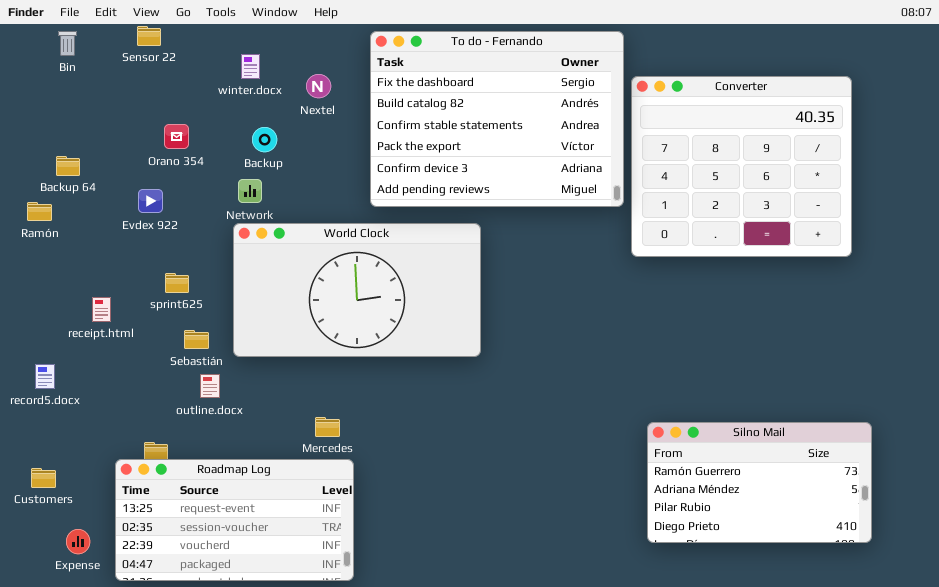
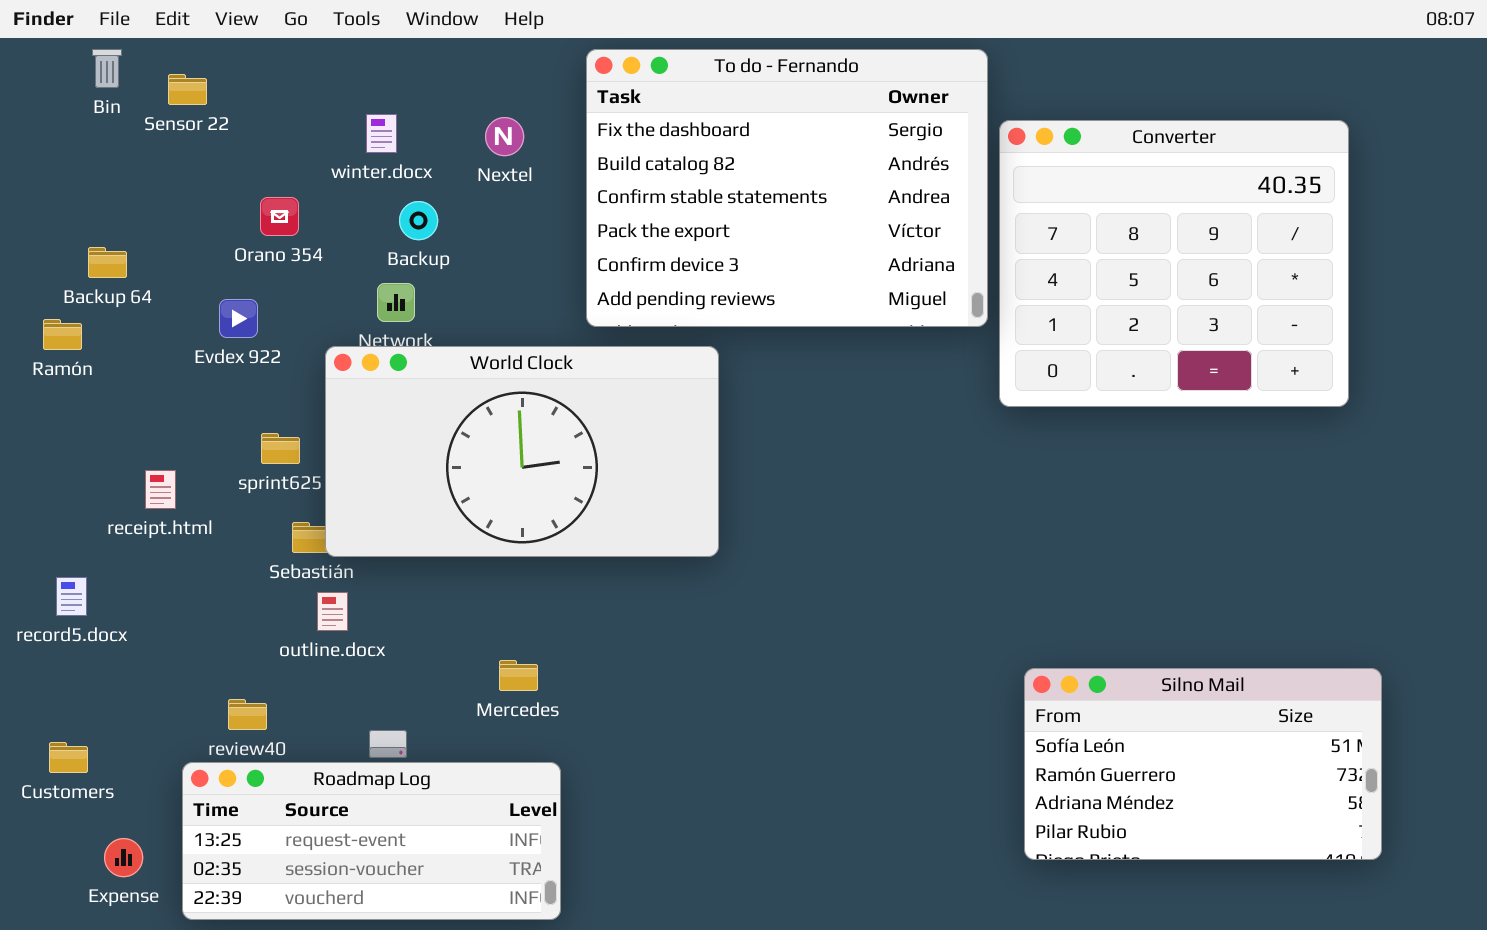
Sensor 22: [137,26,161,46] -> [168,74,207,105], moved
winter.docx: [241,54,260,79] -> [366,114,397,153], moved
World Clock: [233,223,481,357] -> [325,346,719,557], moved
Silno Mail: [647,422,872,543] -> [1024,668,1382,860], scrolled up 1 row
Roadmap Log: [115,459,354,581] -> [182,762,561,920], resized

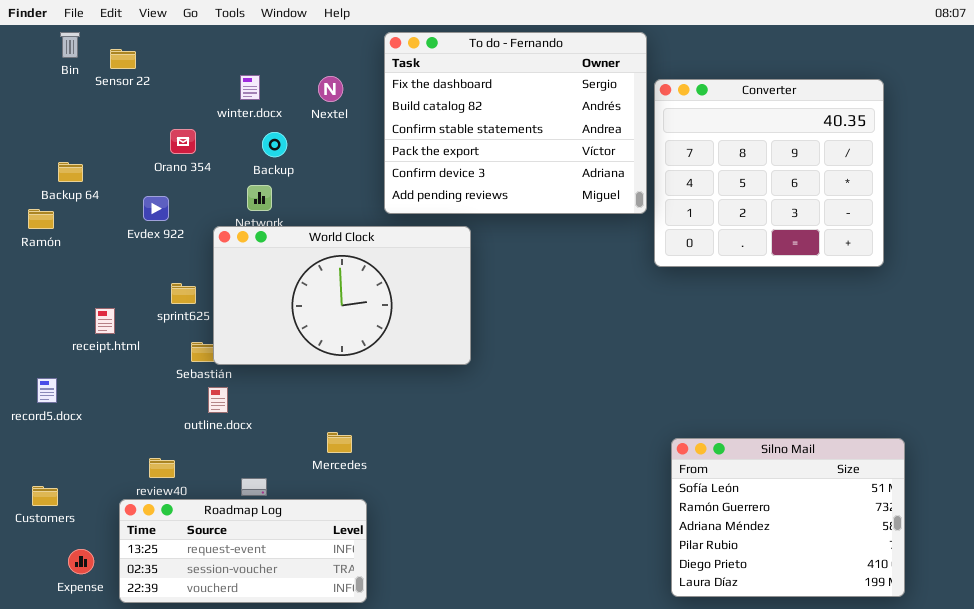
Silno Mail: [1024,668,1382,860] -> [671,438,905,597], resized

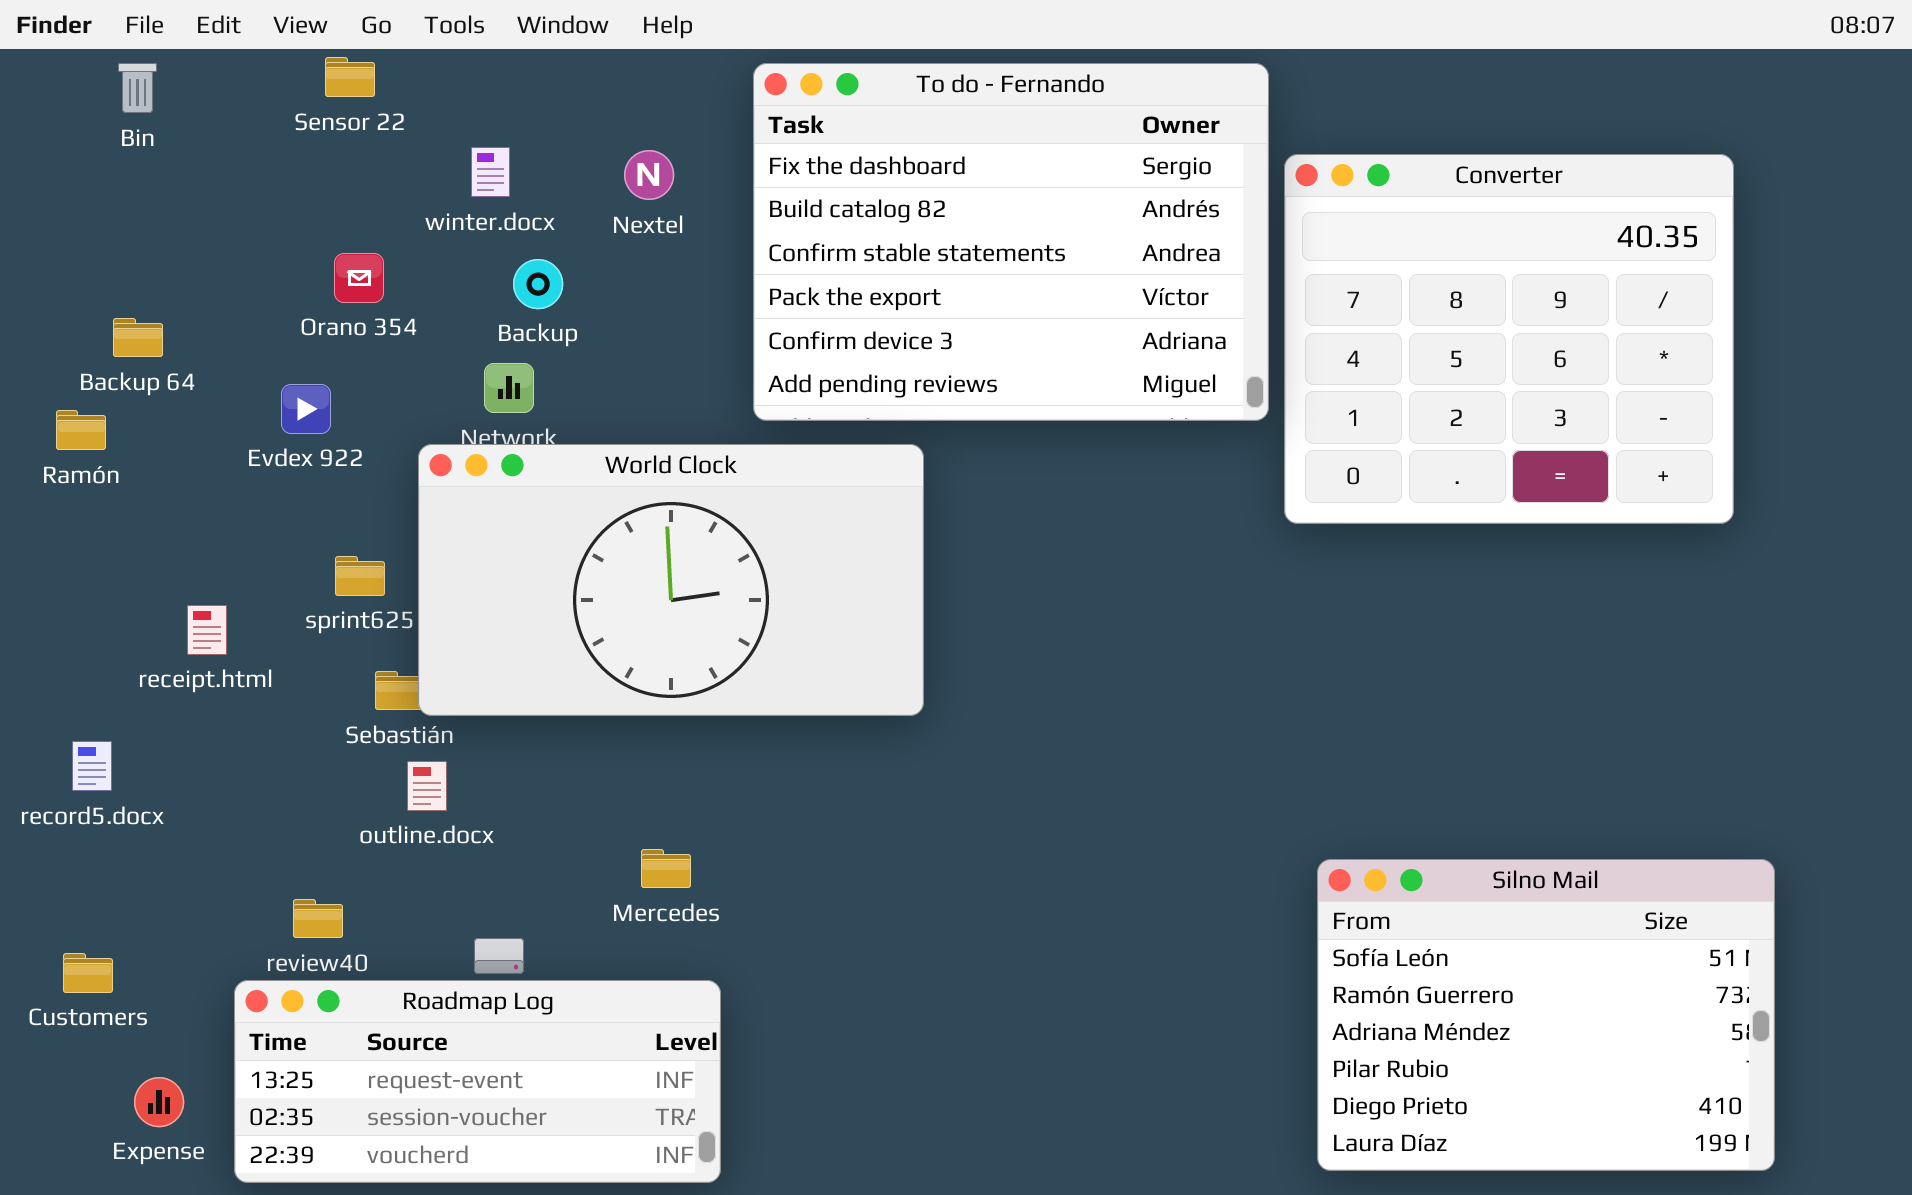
Sensor 22: [110,49,136,69] -> [325,57,375,97], moved

